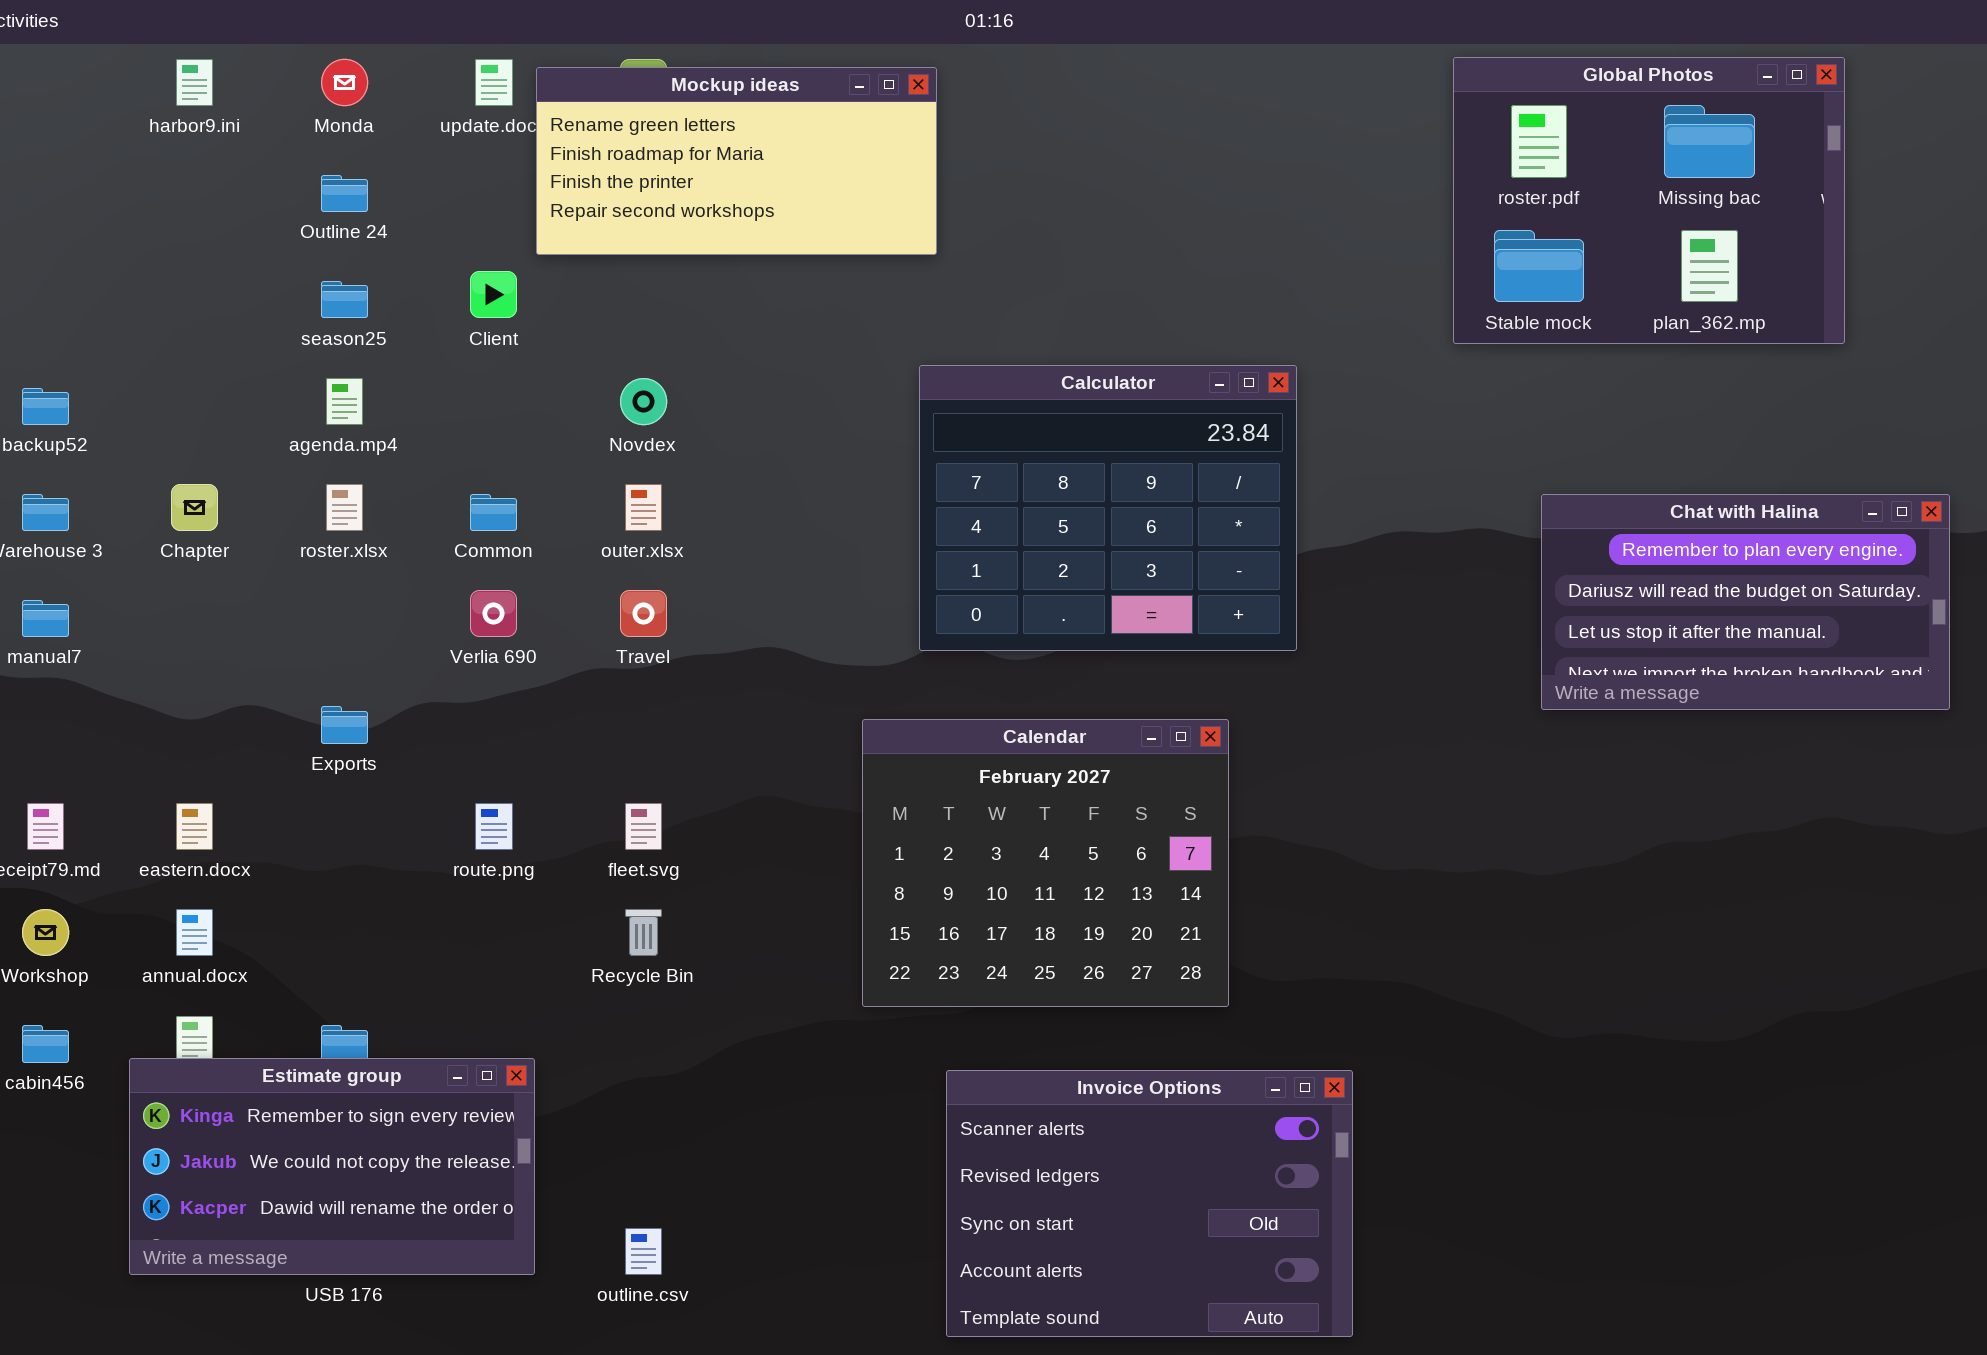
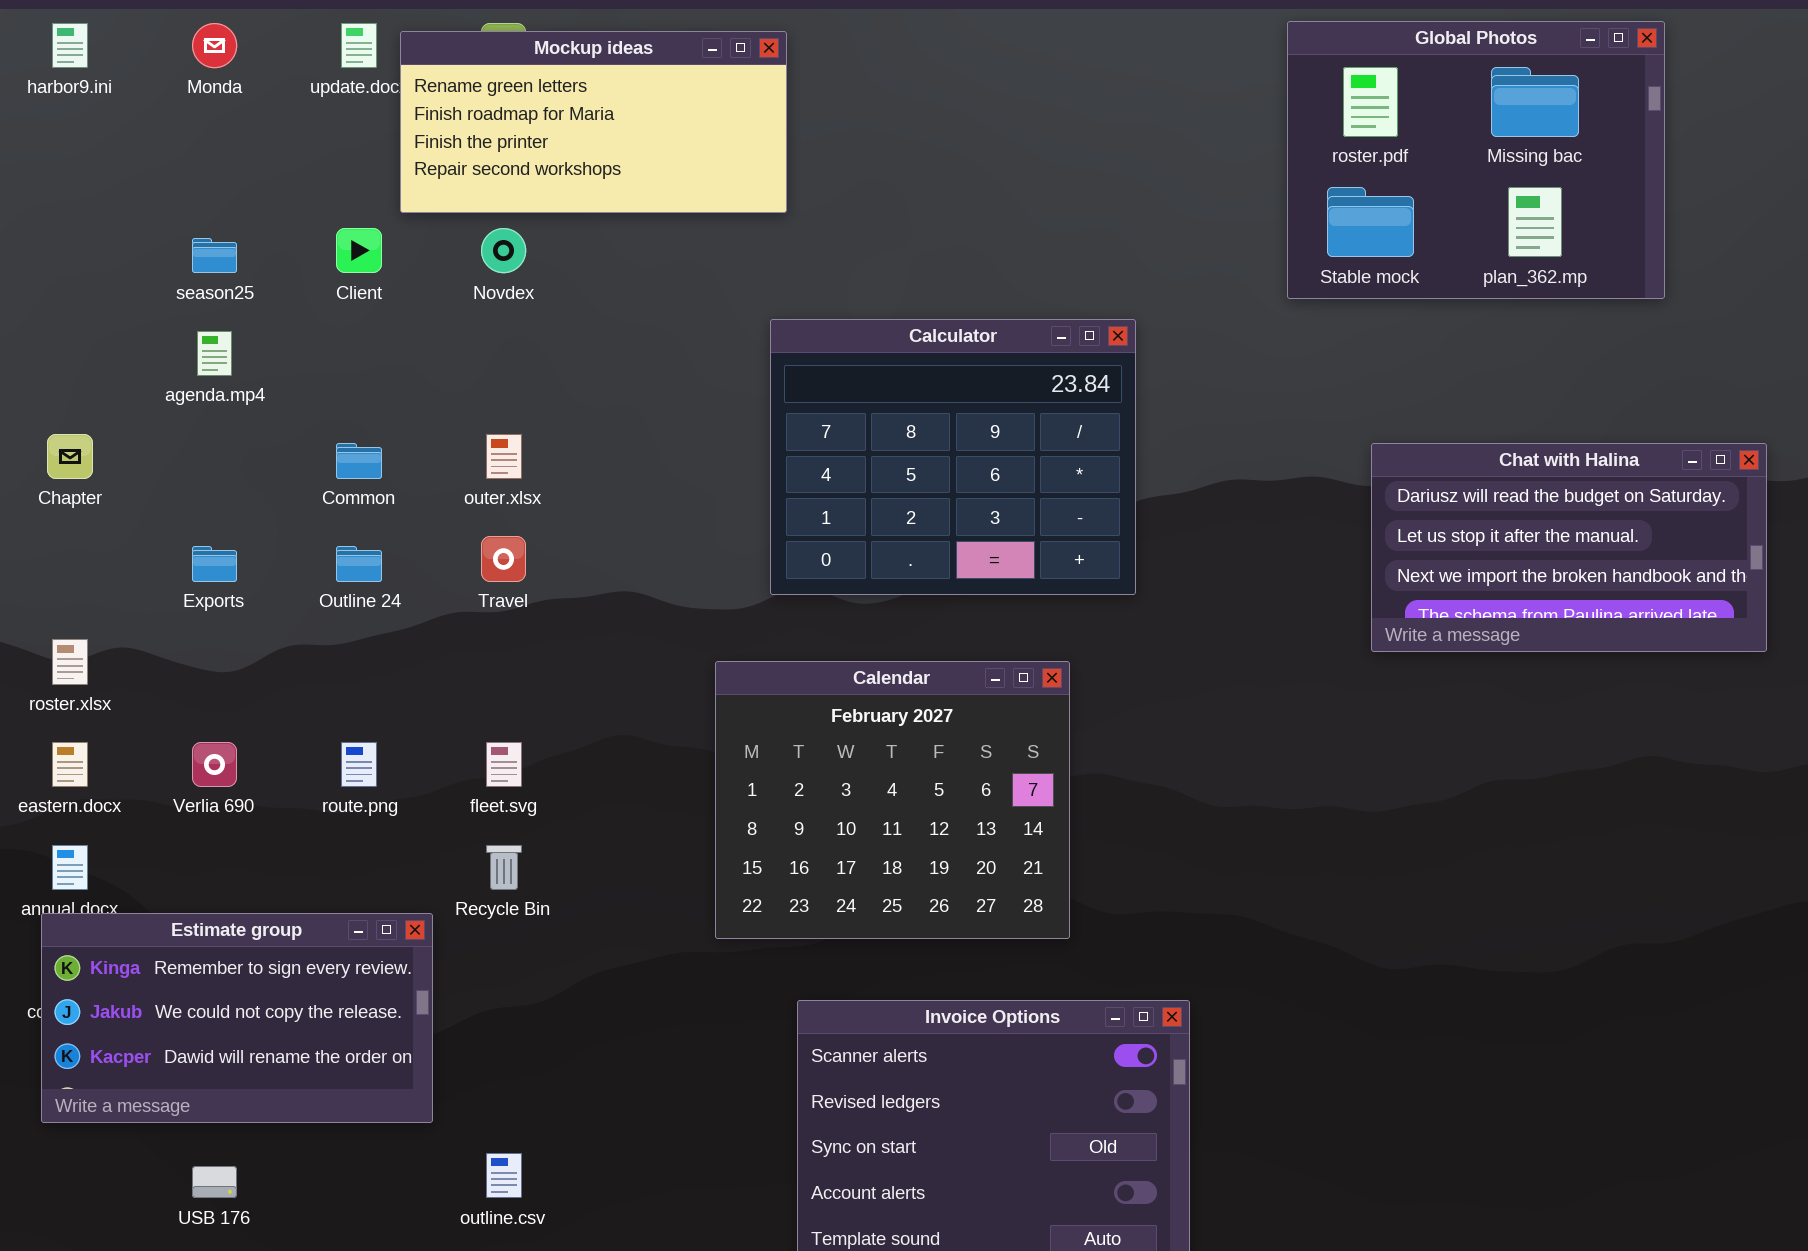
Outline 24: [321,175,368,212] -> [336,546,382,582], moved
Novdex: [620,378,667,425] -> [481,228,526,273], moved
roster.xlsx: [326,484,363,531] -> [52,639,88,685], moved
Chat with Halina: [1541,494,1950,710] -> [1371,443,1767,652], scrolled down 1 row
Verlia 690: [470,590,517,637] -> [192,742,237,787], moved
Exports: [321,706,368,744] -> [192,546,237,582], moved
Estimate group: [129,1058,535,1275] -> [41,913,433,1123], moved

